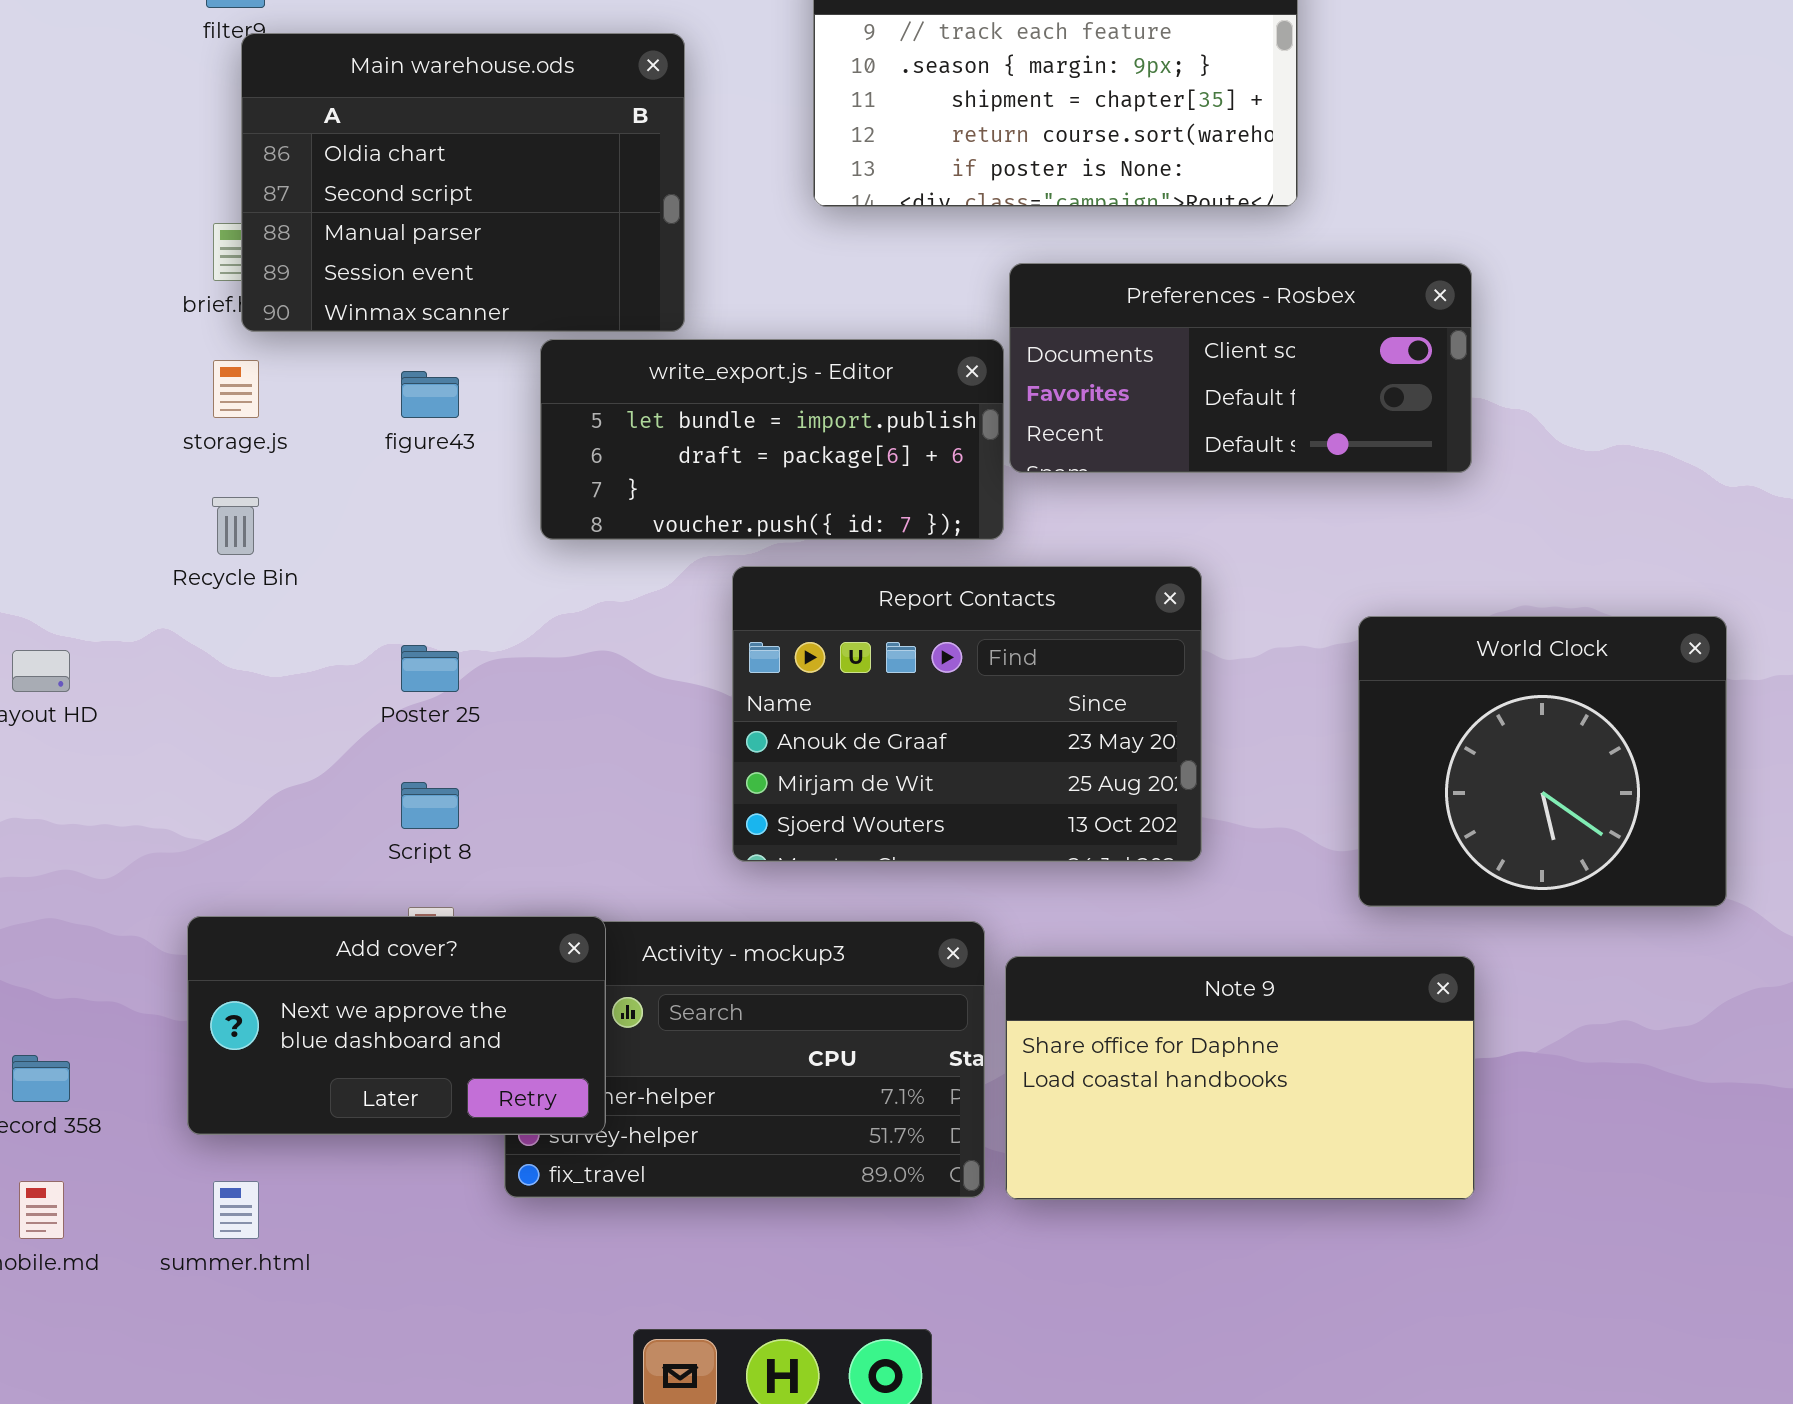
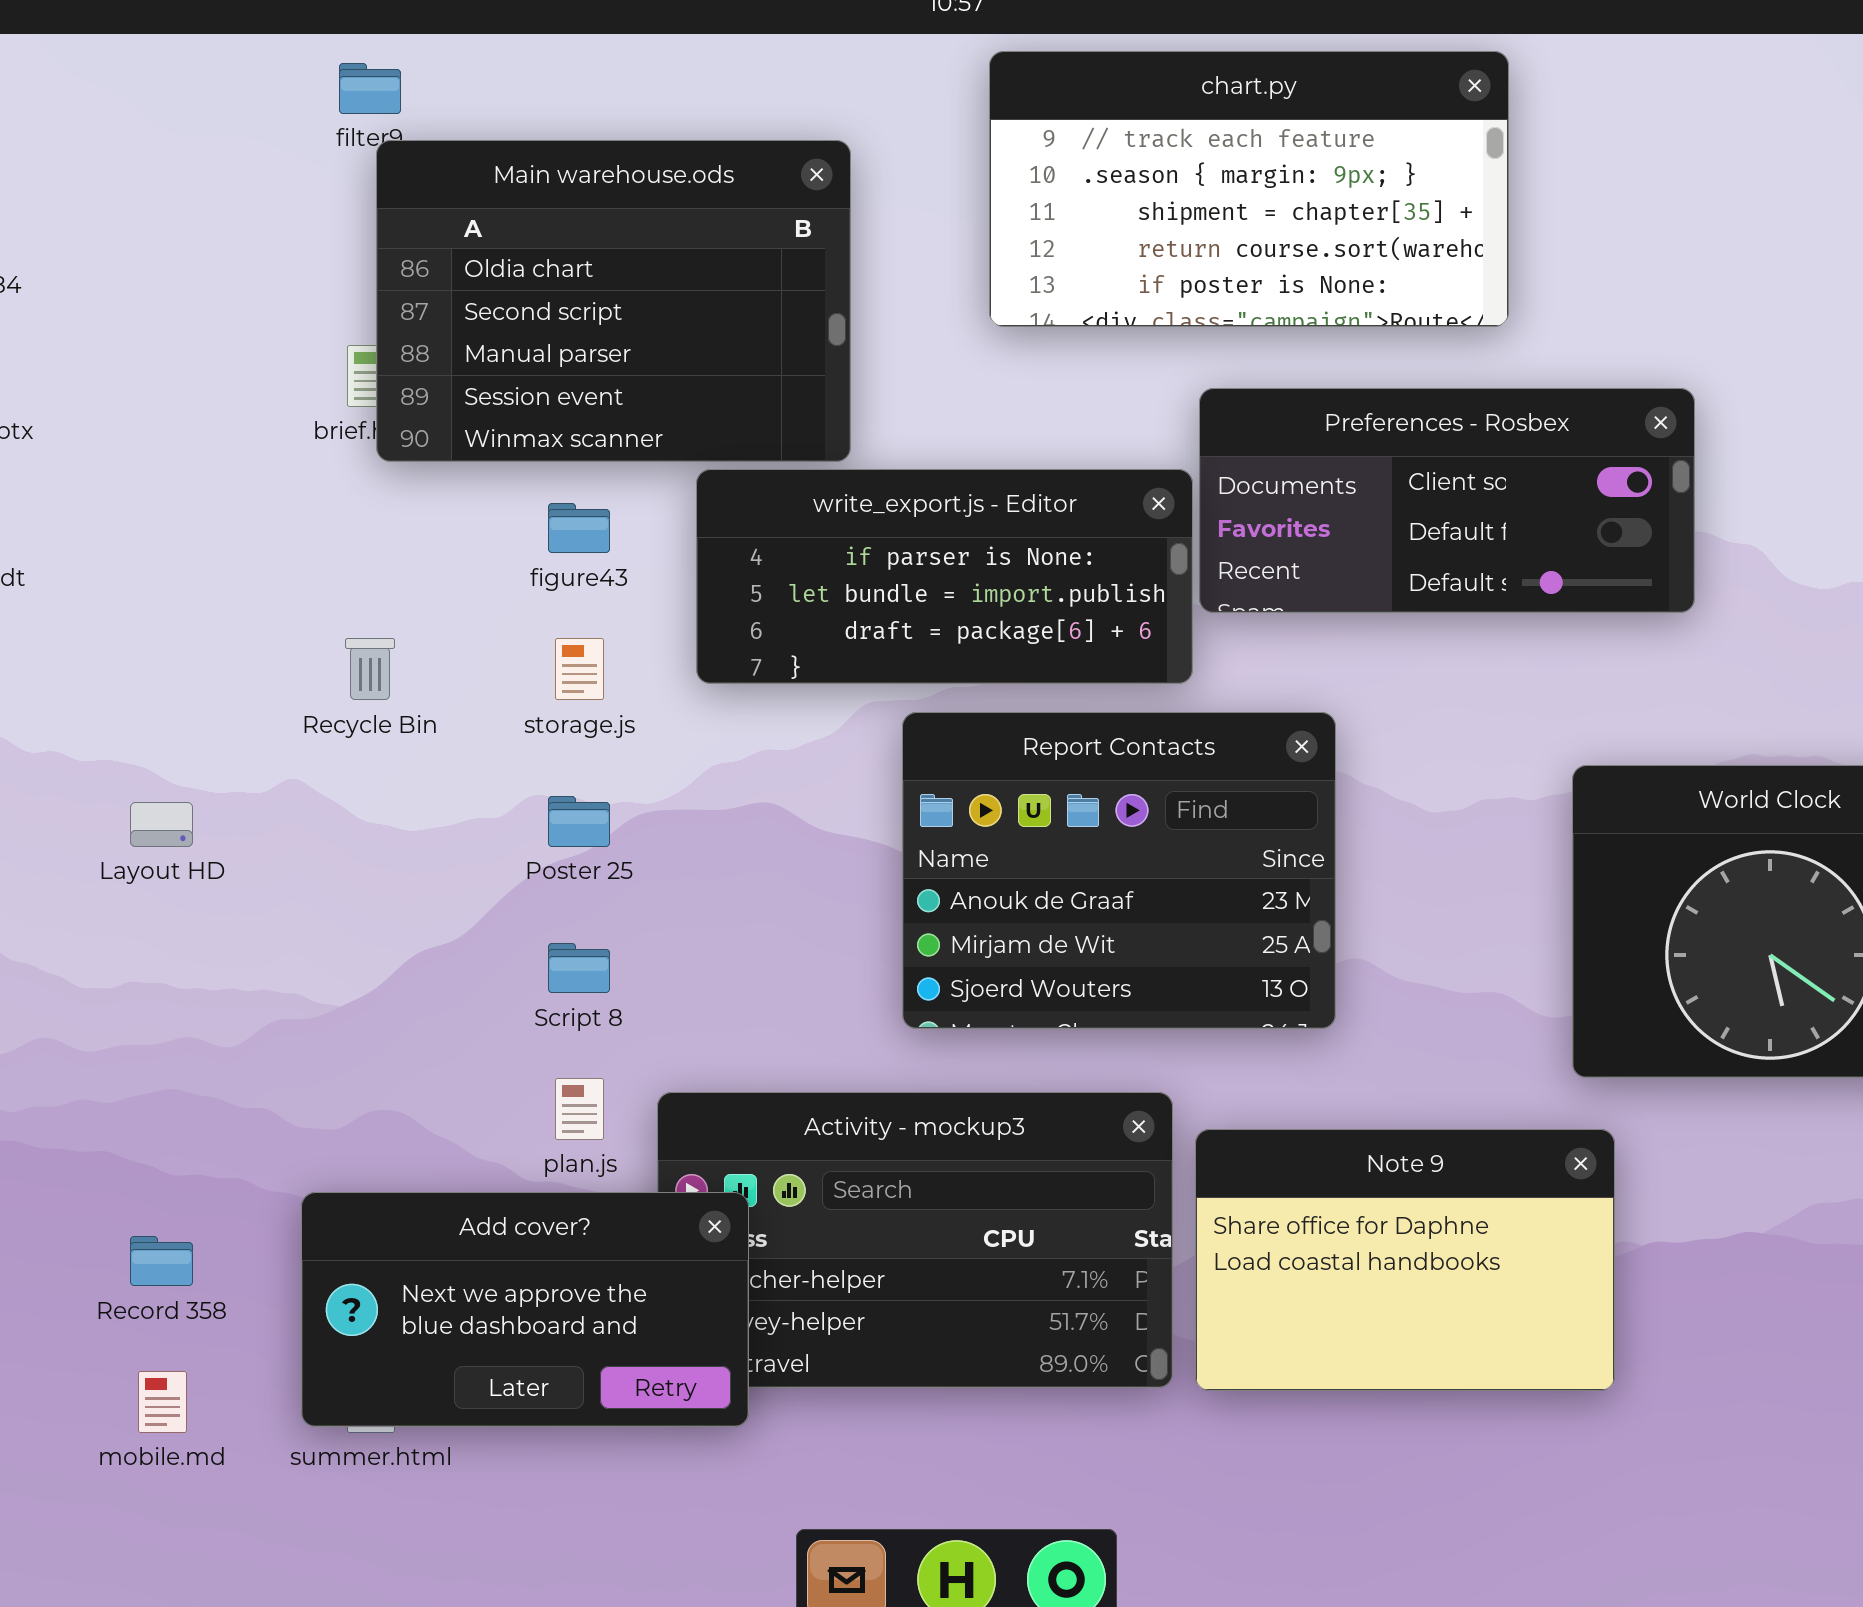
write_export.js - Editor: [540,339,1004,540] -> [696,469,1193,684], scrolled up 1 row
storage.js: [213,360,259,418] -> [555,638,604,700], moved
Report Contacts: [732,566,1202,862] -> [902,712,1336,1029], resized
Add cover?: [187,916,606,1135] -> [301,1192,749,1427], moved
Note 9: [1005,956,1475,1200] -> [1195,1129,1615,1391], resized

